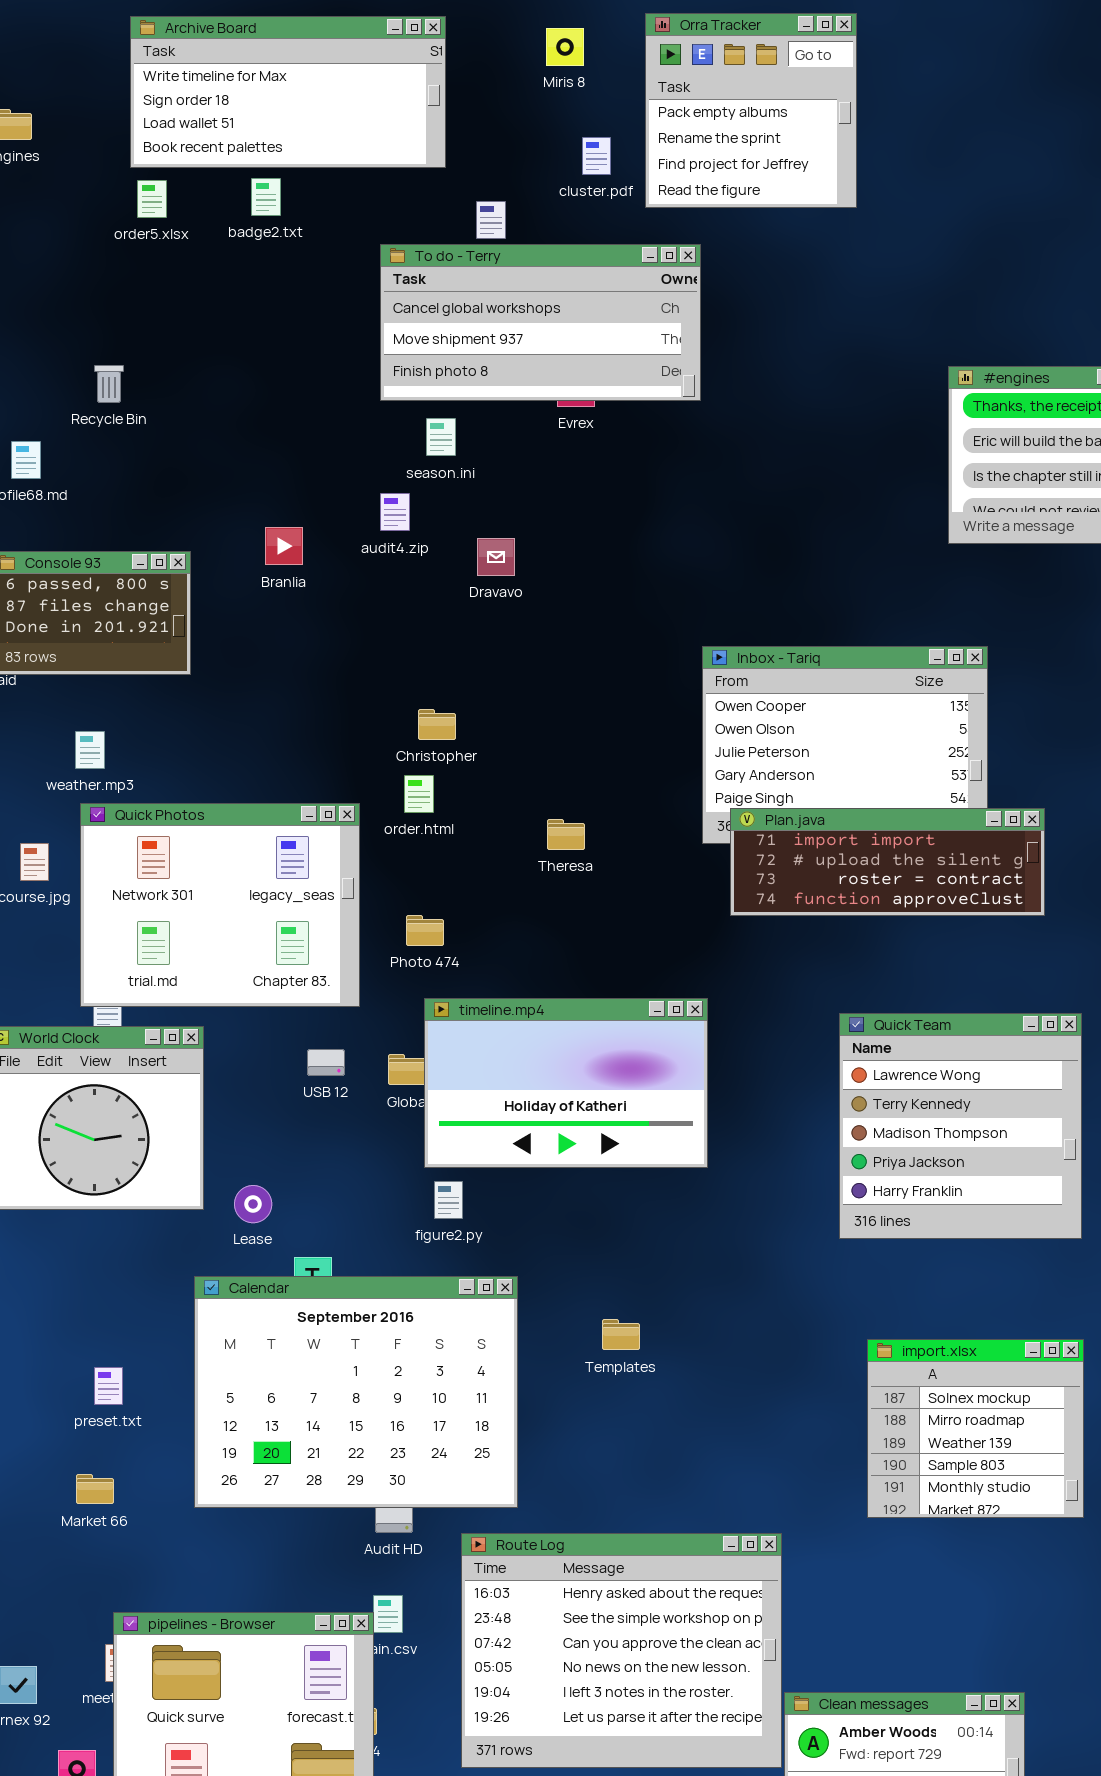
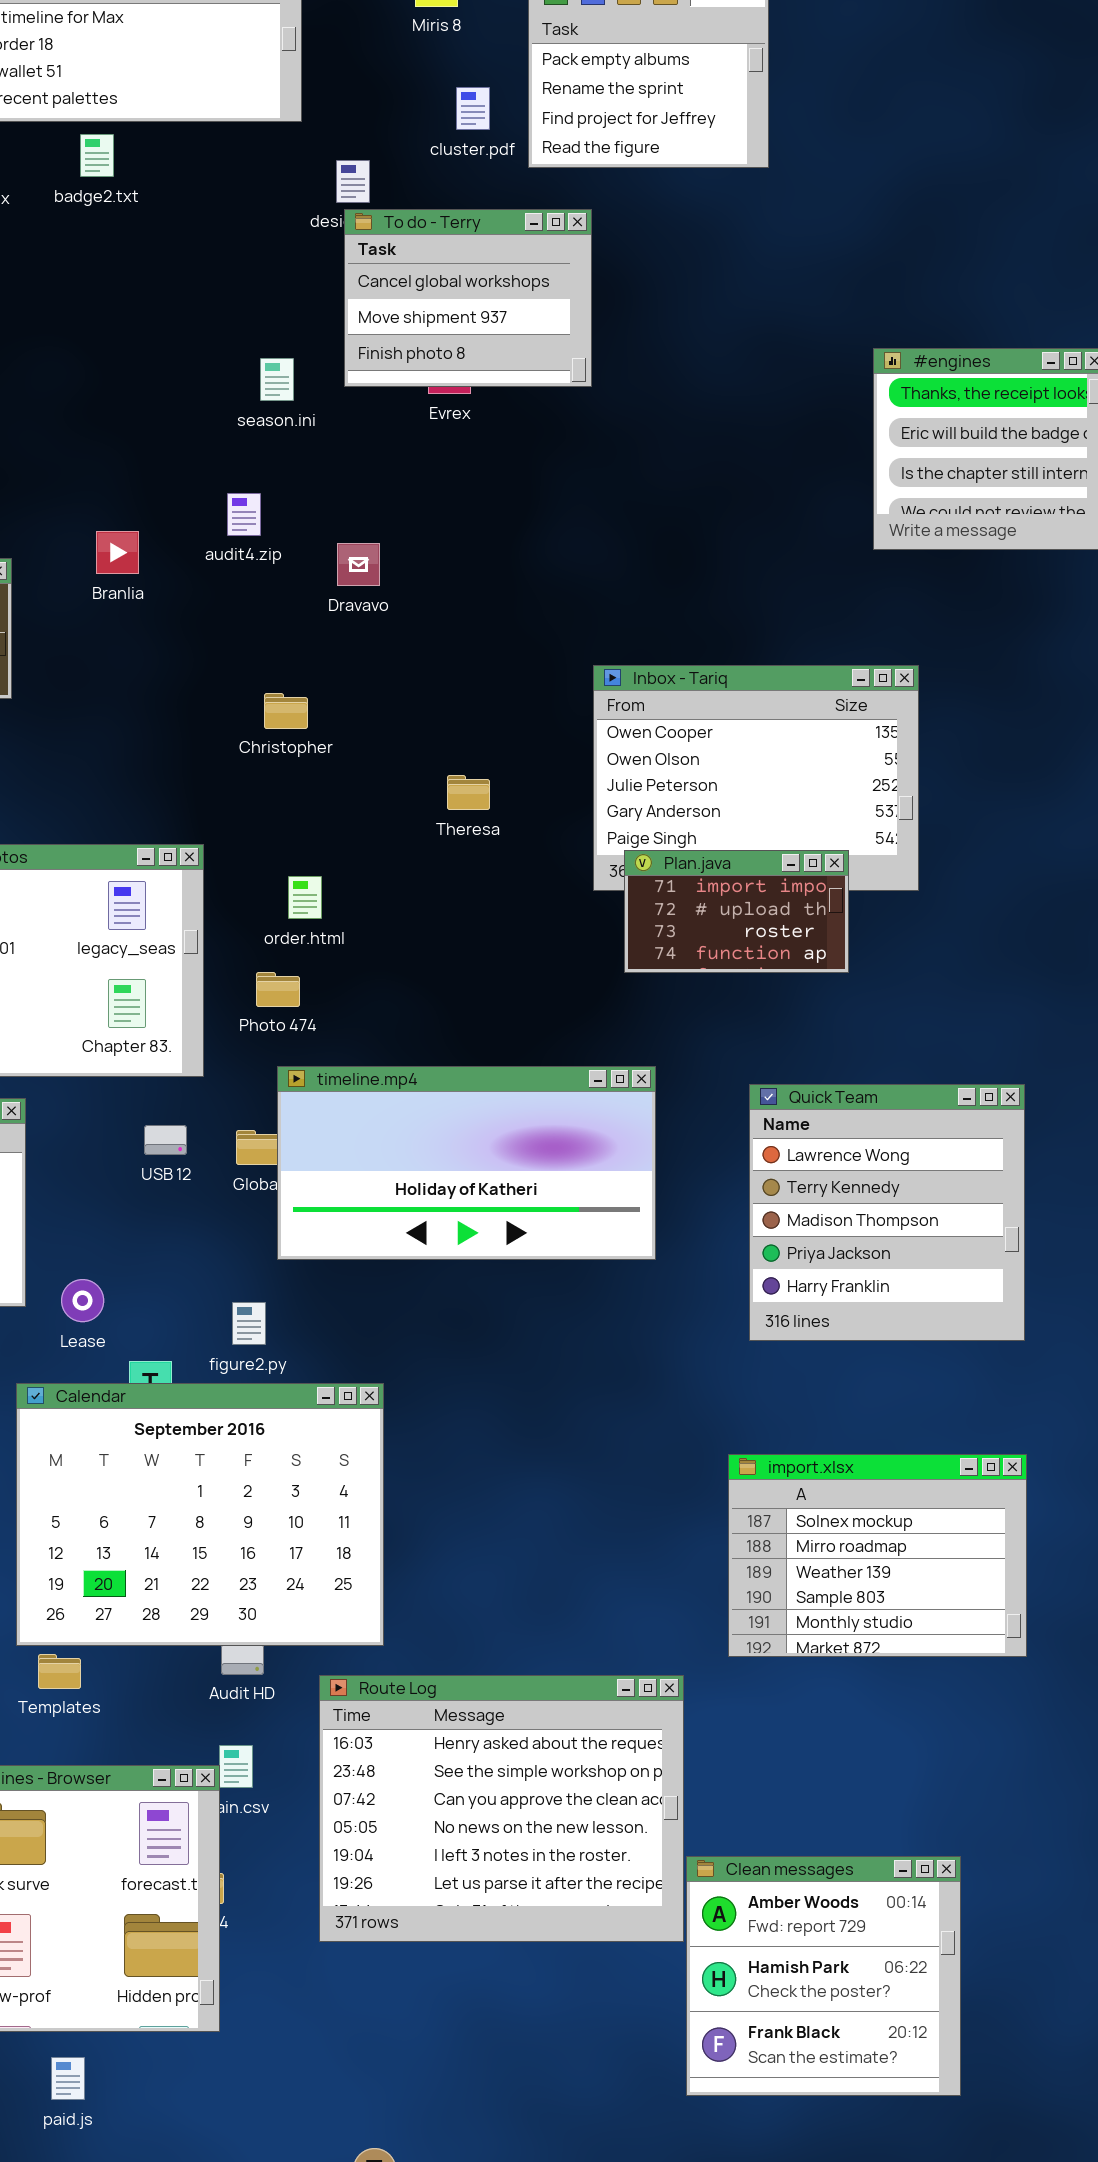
To do - Terry: [380,244,701,401] -> [344,209,592,387], resized
season.ini: [426,418,456,456] -> [260,358,294,401], moved
Christopher: [418,709,456,740] -> [264,693,308,729], moved
order.html: [404,775,434,813] -> [288,876,322,919], moved
Plan.java: [730,808,1045,916] -> [624,850,849,973], resized
Theresa: [547,819,585,850] -> [447,775,490,810], moved
timeline.mp4: [424,998,708,1168] -> [277,1066,656,1260], resized
figure2.py: [434,1181,463,1219] -> [232,1302,266,1345], moved
Templates: [602,1319,640,1350] -> [38,1654,81,1689], moved
import.xlsx: [867,1339,1084,1518] -> [728,1454,1027,1657], resized

